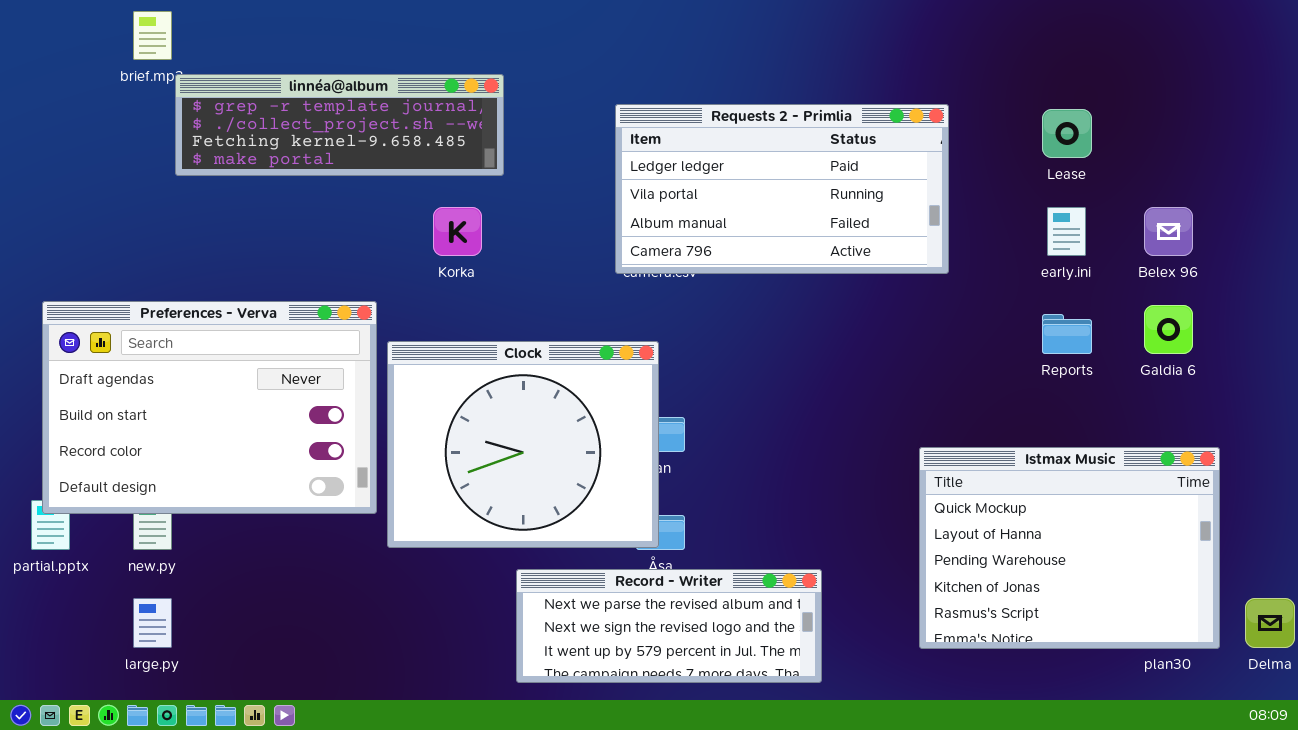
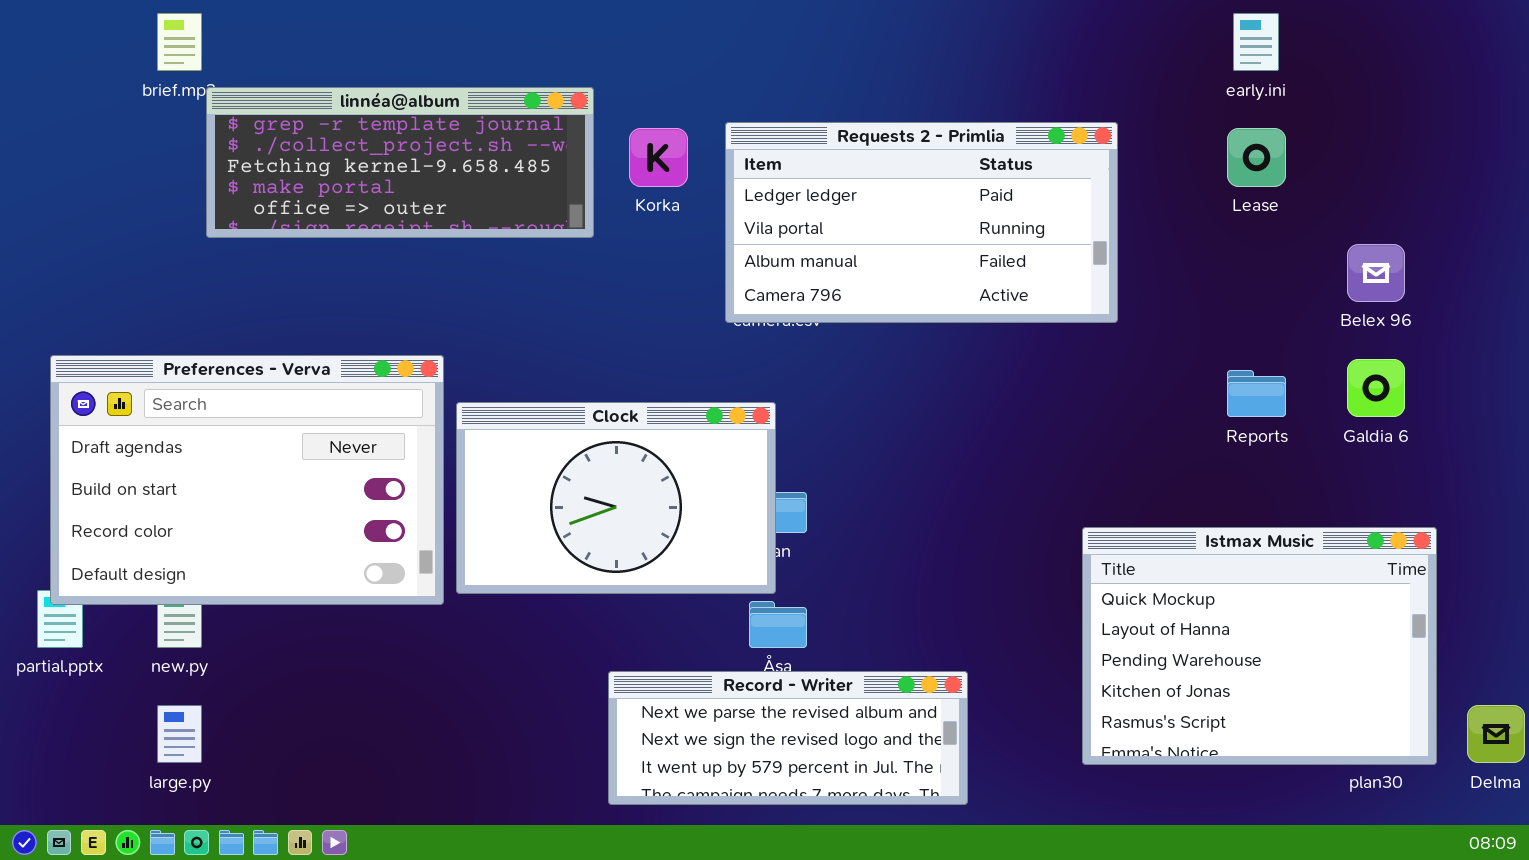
linnéa@album: [175,74,504,176] -> [206,87,594,238], resized
Korka: [433,207,482,256] -> [629,128,688,187], moved
early.ini: [1047,207,1086,256] -> [1233,13,1279,71], moved
Clock: [387,341,659,548] -> [456,402,776,594], resized

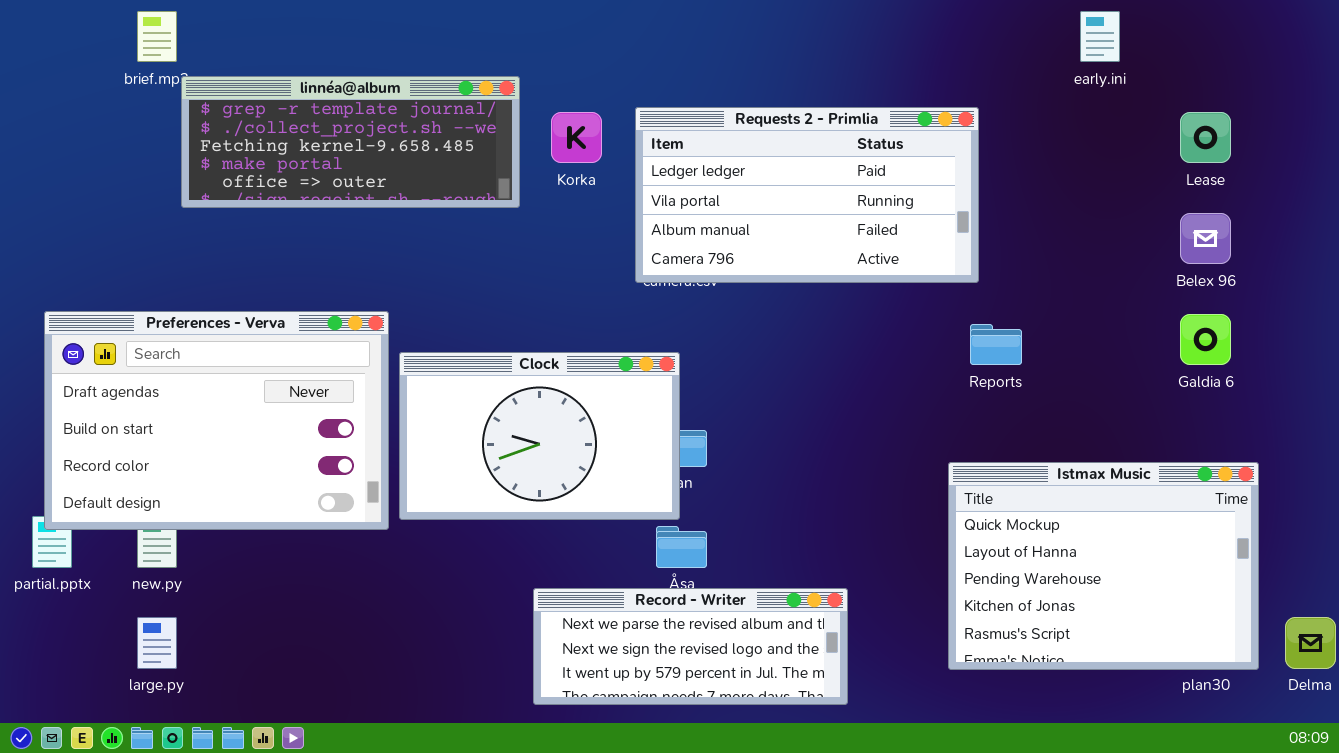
Lease: [1227,128,1286,187] -> [1180,112,1231,163], moved
Reports: [1227,370,1286,417] -> [970,324,1022,365], moved

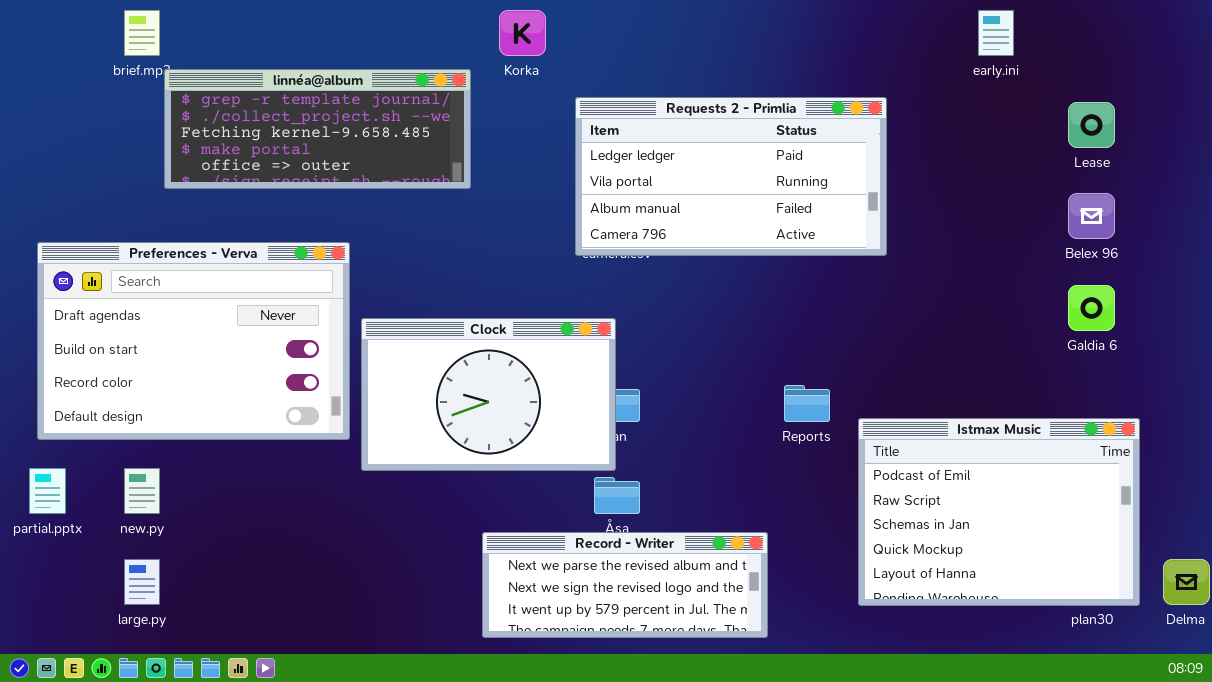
Korka: [551,112,602,163] -> [499,10,546,56], moved
Preferences - Verva: [44,311,389,530] -> [37,242,350,440], moved
Reports: [970,324,1022,365] -> [784,385,830,422], moved
Istmax Music: [948,462,1259,670] -> [858,418,1140,606], scrolled up 3 rows

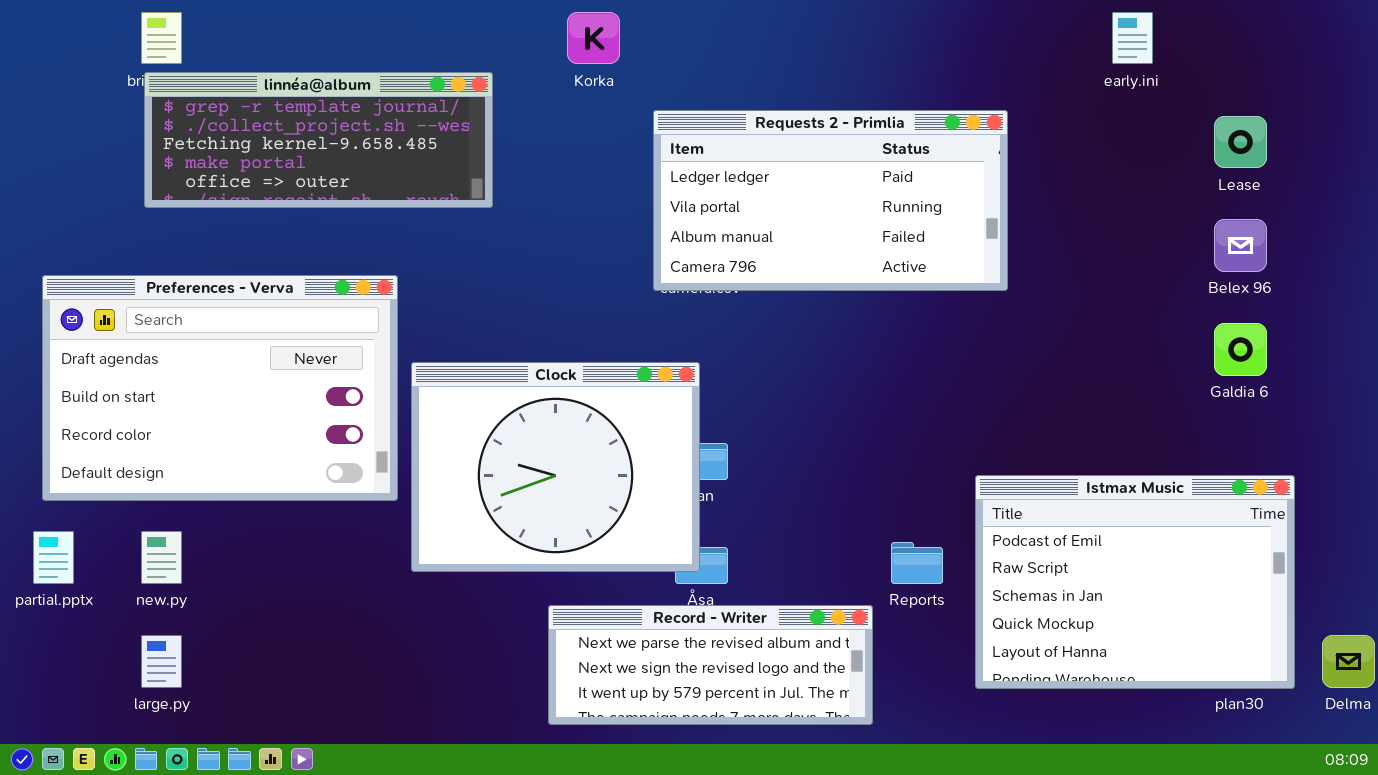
linnéa@album: [164,69,471,189] -> [144,72,493,208], moved
Clock: [361,318,616,471] -> [411,362,700,572], resized
Reports: [784,385,830,422] -> [891,542,943,584], moved

